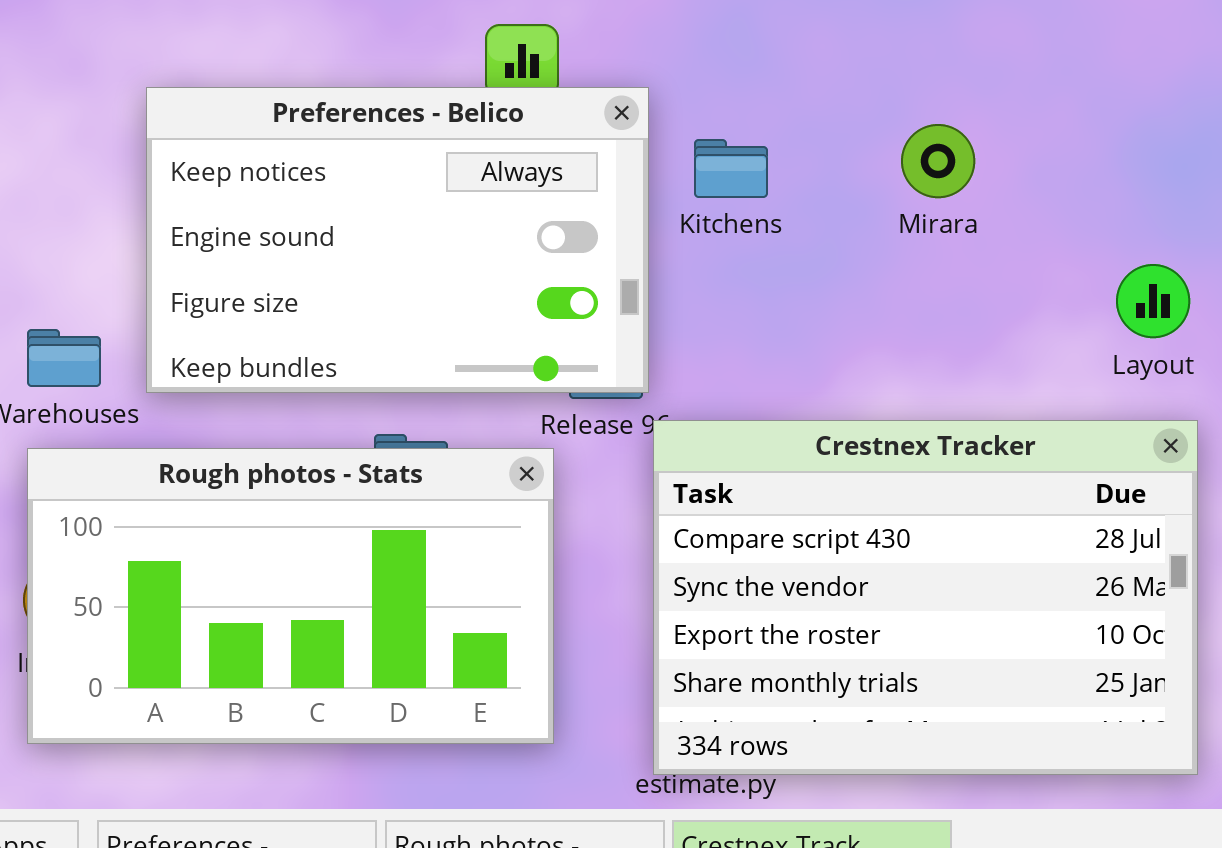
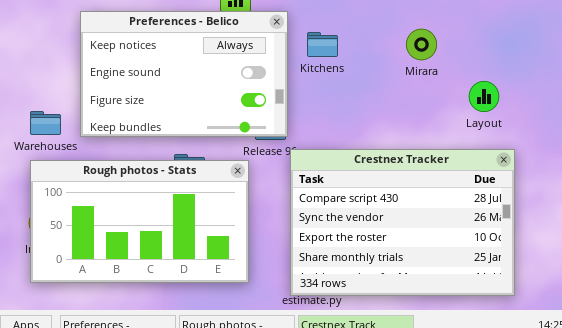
Mirara: [901,124,975,198] -> [406,29,437,60], moved
Layout: [1116,264,1190,338] -> [469,81,499,112], moved

